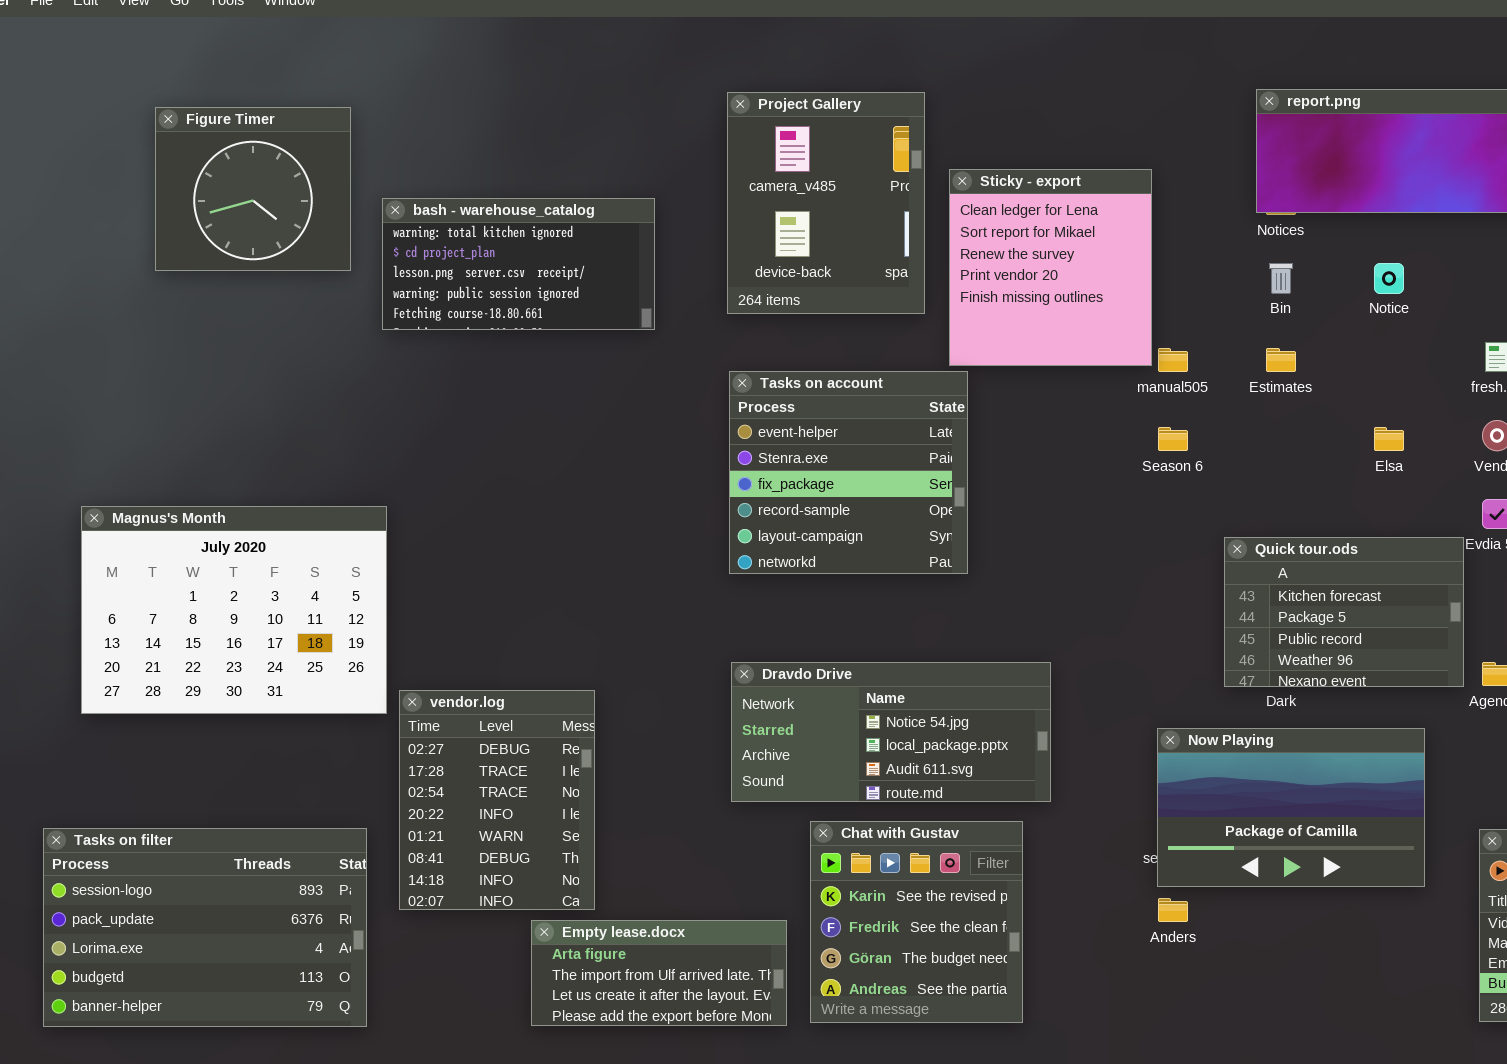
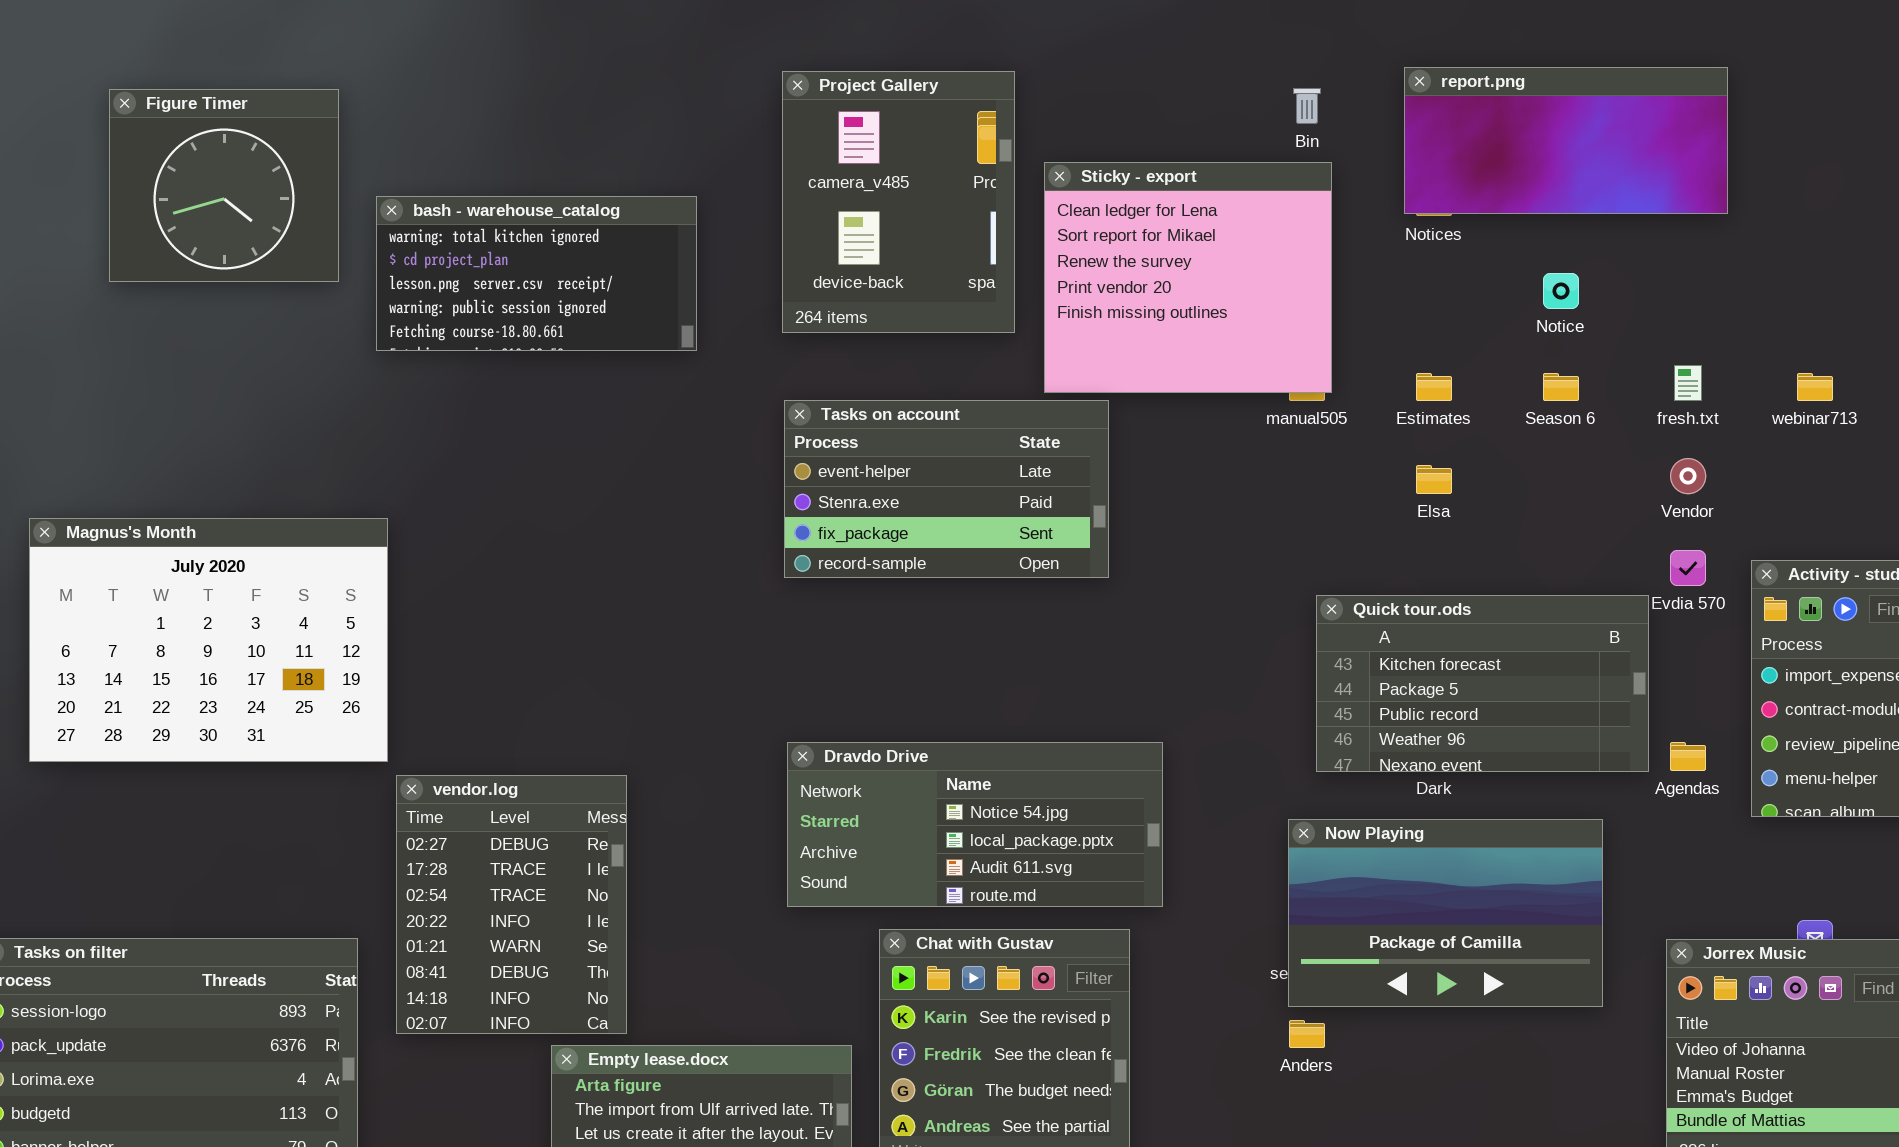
Sticky - export: [949,169,1152,366] -> [1044,162,1332,393], resized
Bin: [1269,263,1293,294] -> [1293,88,1321,124], moved
Tasks on account: [729,371,968,574] -> [784,400,1109,578], resized
Season 6: [1158,427,1188,451] -> [1543,373,1579,401], moved
Elsa: [1374,427,1404,451] -> [1416,465,1452,494], moved
Magnus's Month: [81,506,387,714] -> [29,518,388,762], moved
Quick tour.ods: [1224,537,1464,687] -> [1316,595,1649,772], resized

